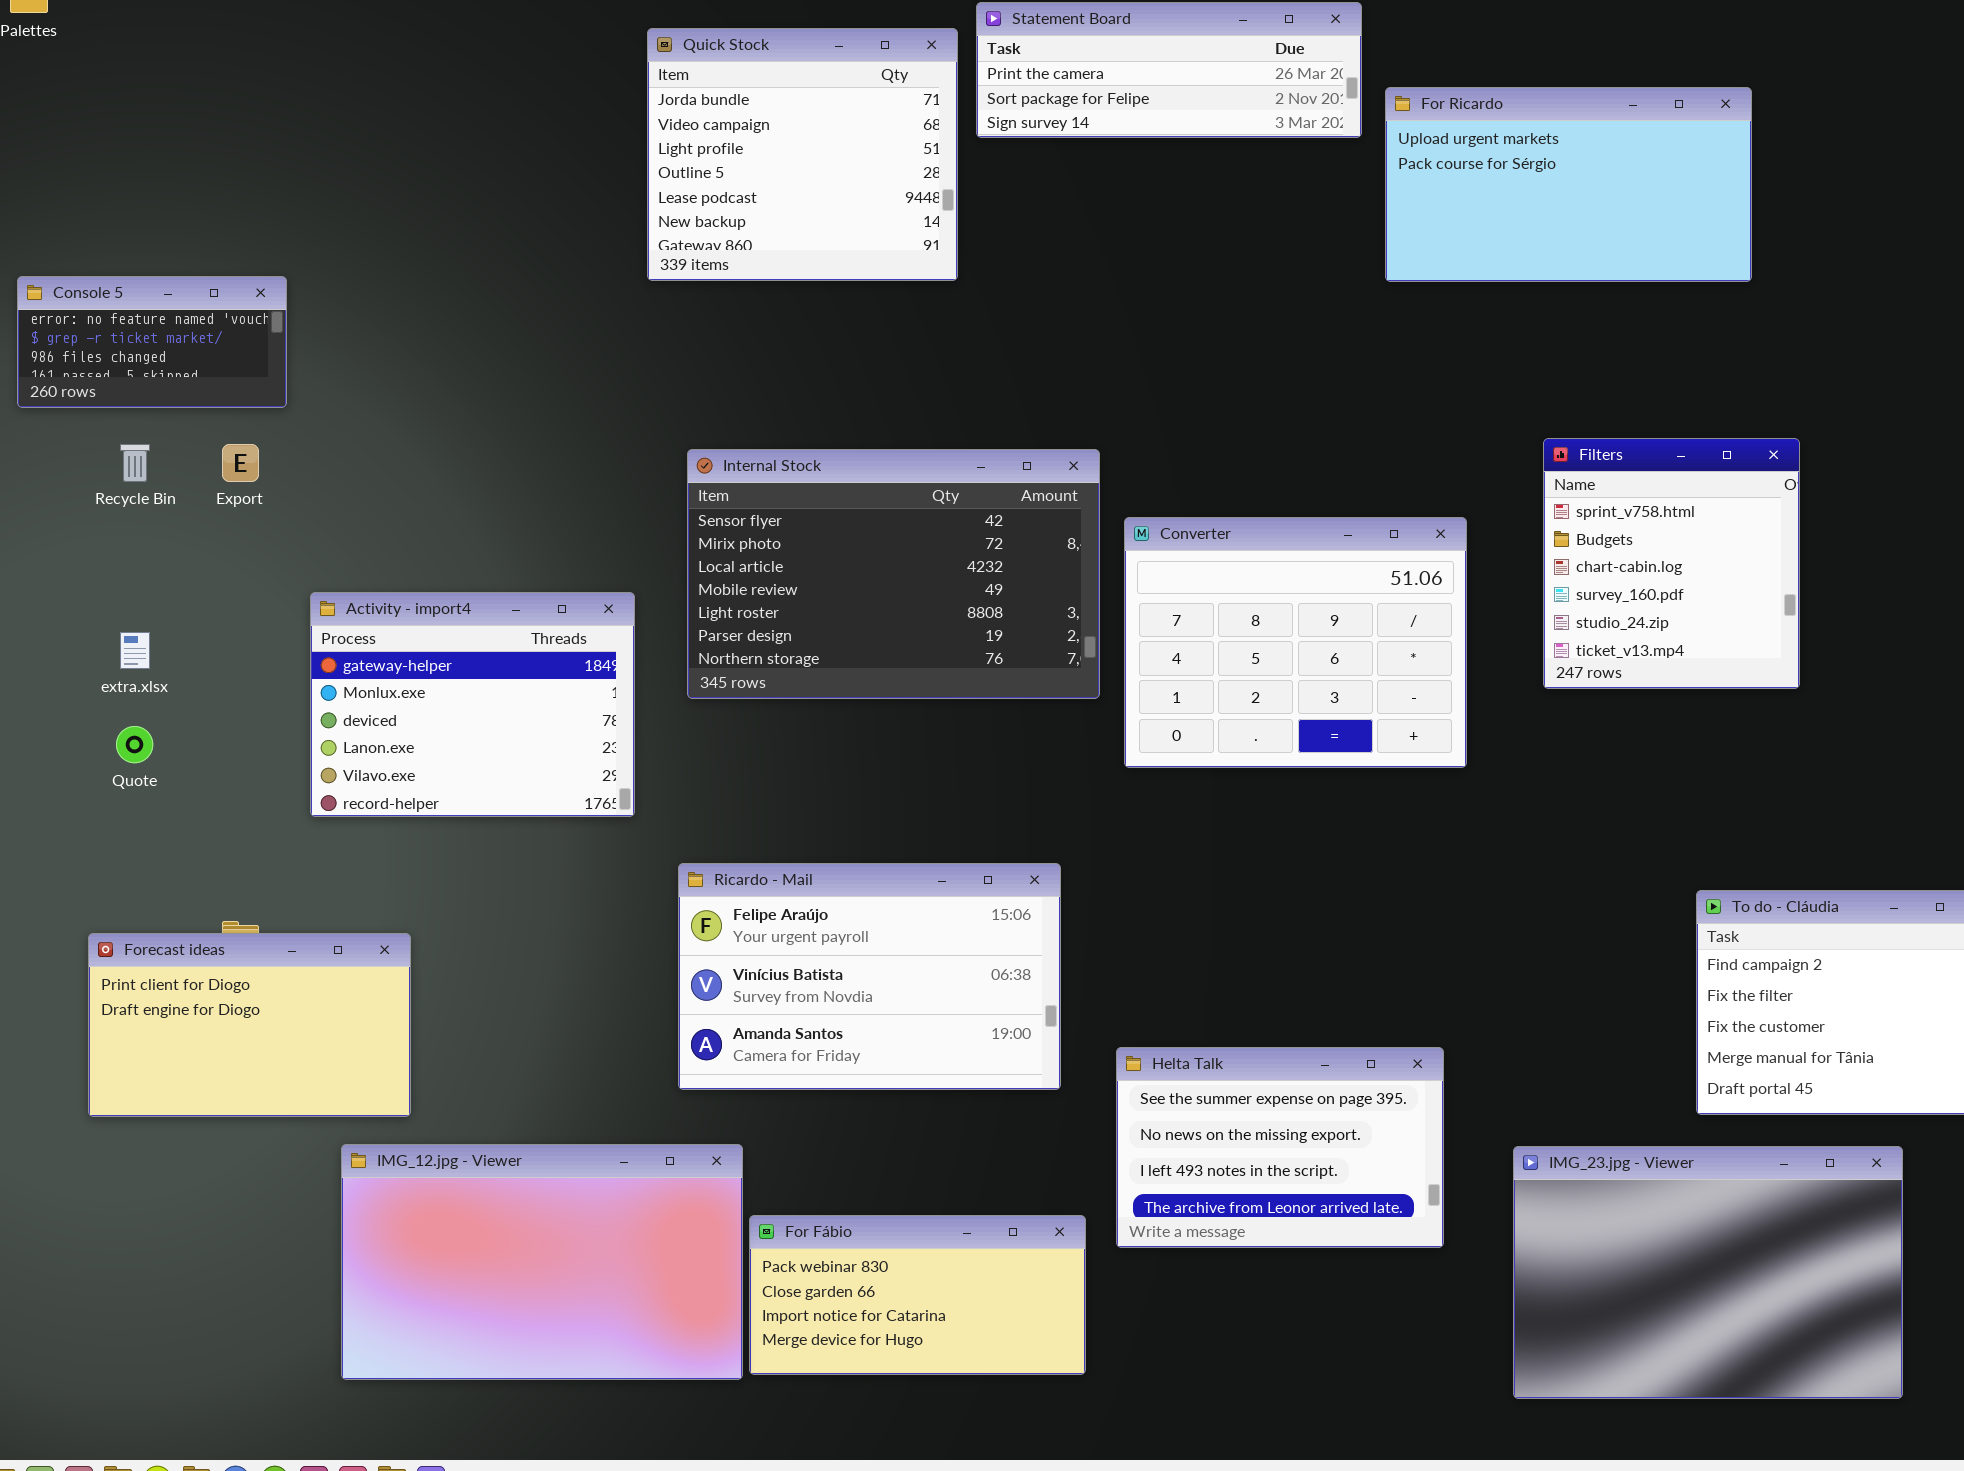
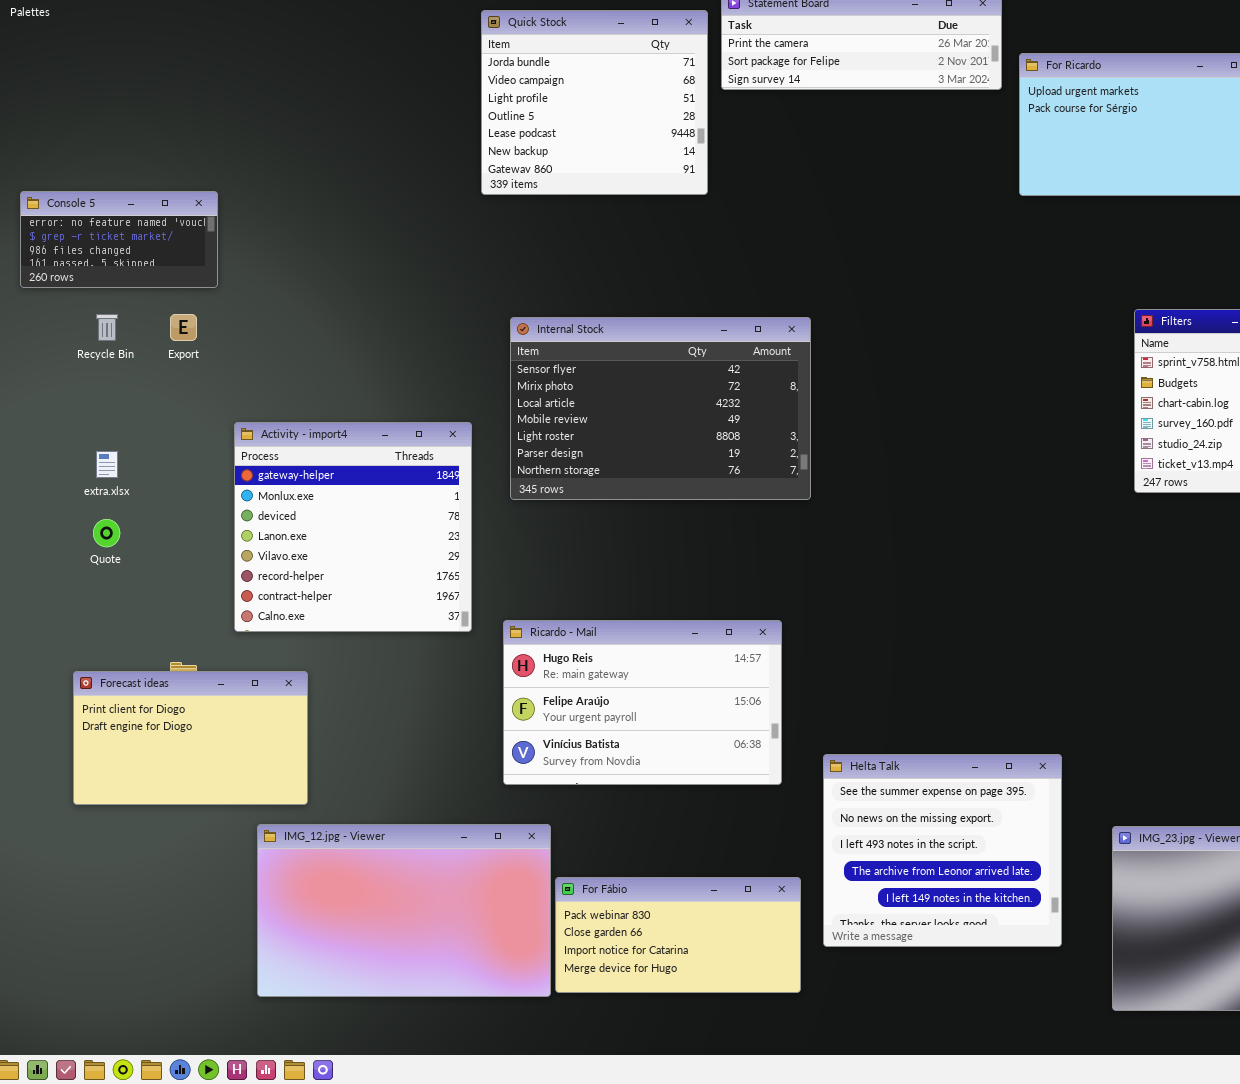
Converter: [1124,517,1467,768] -> none, closed
Activity - import4: [310,592,635,817] -> [234,422,472,632], resized
Ricardo - Mail: [678,863,1061,1090] -> [503,620,782,785], scrolled up 1 row
Helta Talk: [1116,1047,1444,1248] -> [823,754,1062,947], resized

